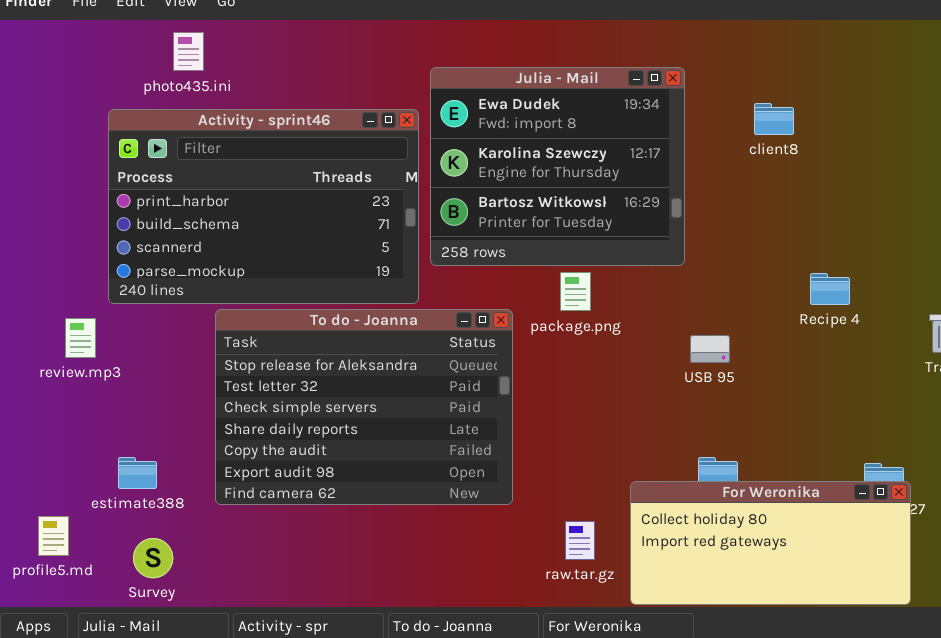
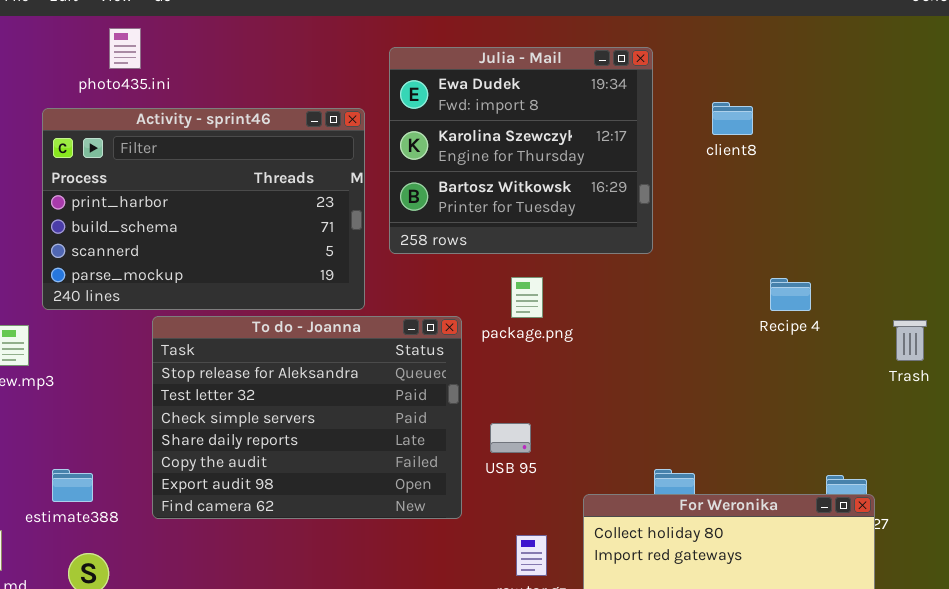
Julia - Mail: [430,67,685,266] -> [389,47,653,254], moved
USB 95: [690,335,730,363] -> [490,423,531,453], moved

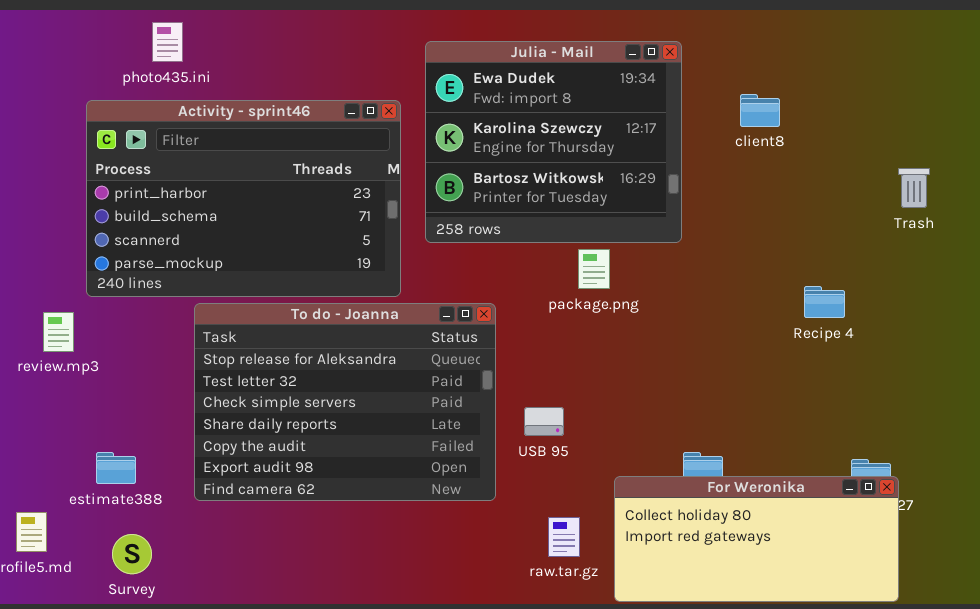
package.png: [511,277,543,318] -> [578,249,610,289], moved
Recipe 4: [770,278,811,311] -> [804,286,845,318], moved
Trash: [893,320,927,361] -> [898,168,930,208], moved

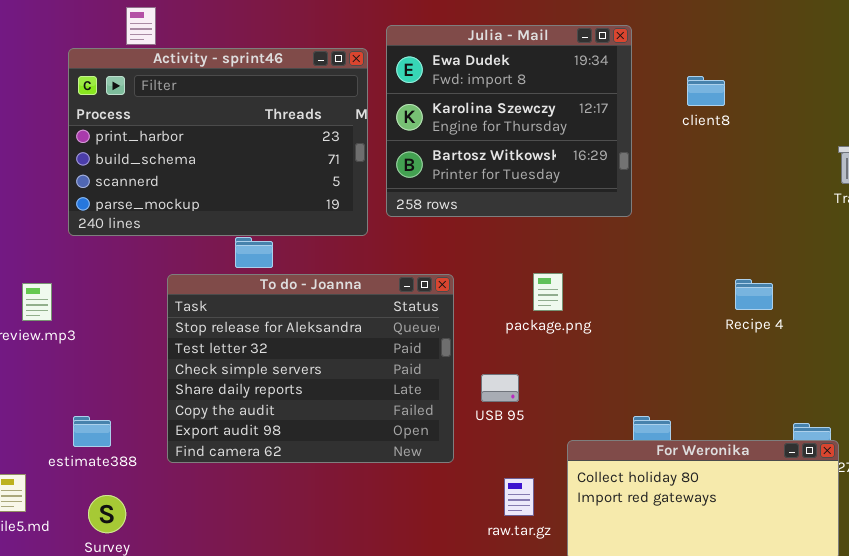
Activity - sprint46: [86,100,401,297] -> [68,48,368,236], moved
package.png: [578,249,610,289] -> [533,273,563,311], moved
Recipe 4: [804,286,845,318] -> [735,279,773,310], moved

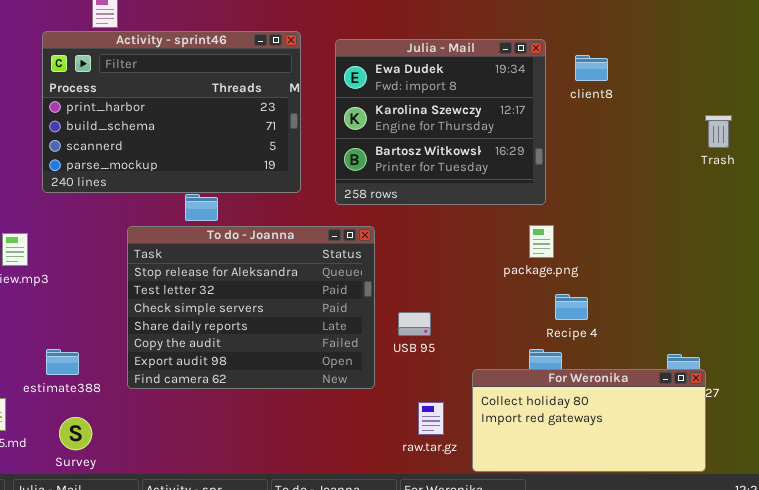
Julia - Mail: [386,25,632,217] -> [335,39,546,205], moved
package.png: [533,273,563,311] -> [529,225,554,258], moved
Recipe 4: [735,279,773,310] -> [555,294,588,320], moved

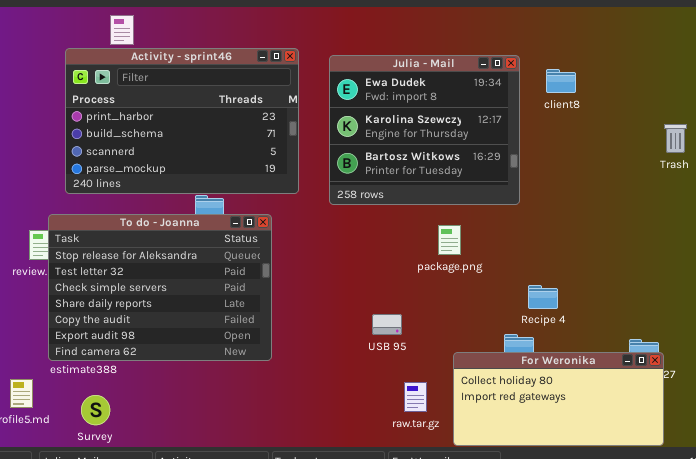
package.png: [529,225,554,258] -> [438,225,461,255], moved
To do - Joanna: [127,226,375,389] -> [48,214,272,361], moved
USB 95: [398,312,431,336] -> [372,314,402,335], moved

